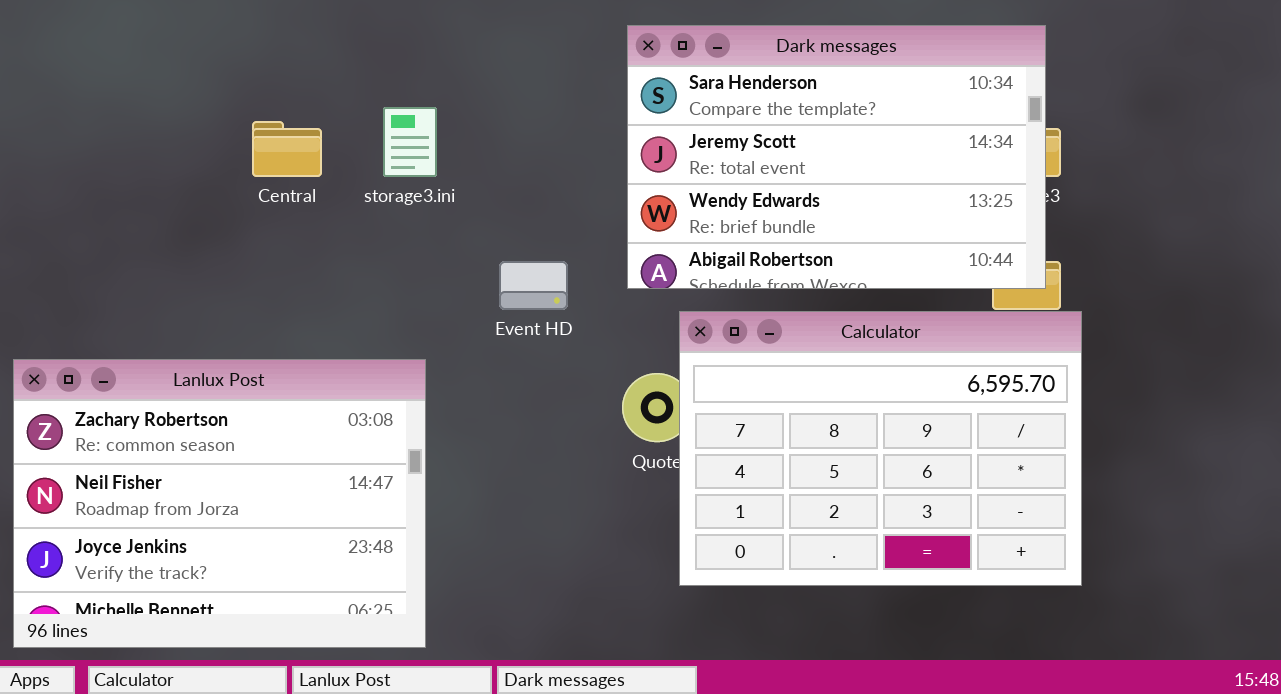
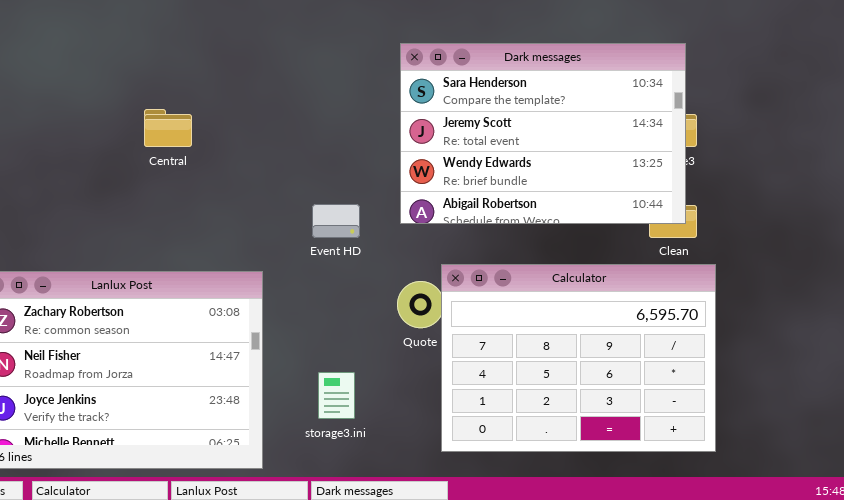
storage3.ini: [383,107,437,177] -> [318,372,355,419], moved
Calculator: [679,311,1082,586] -> [441,264,716,452], moved

